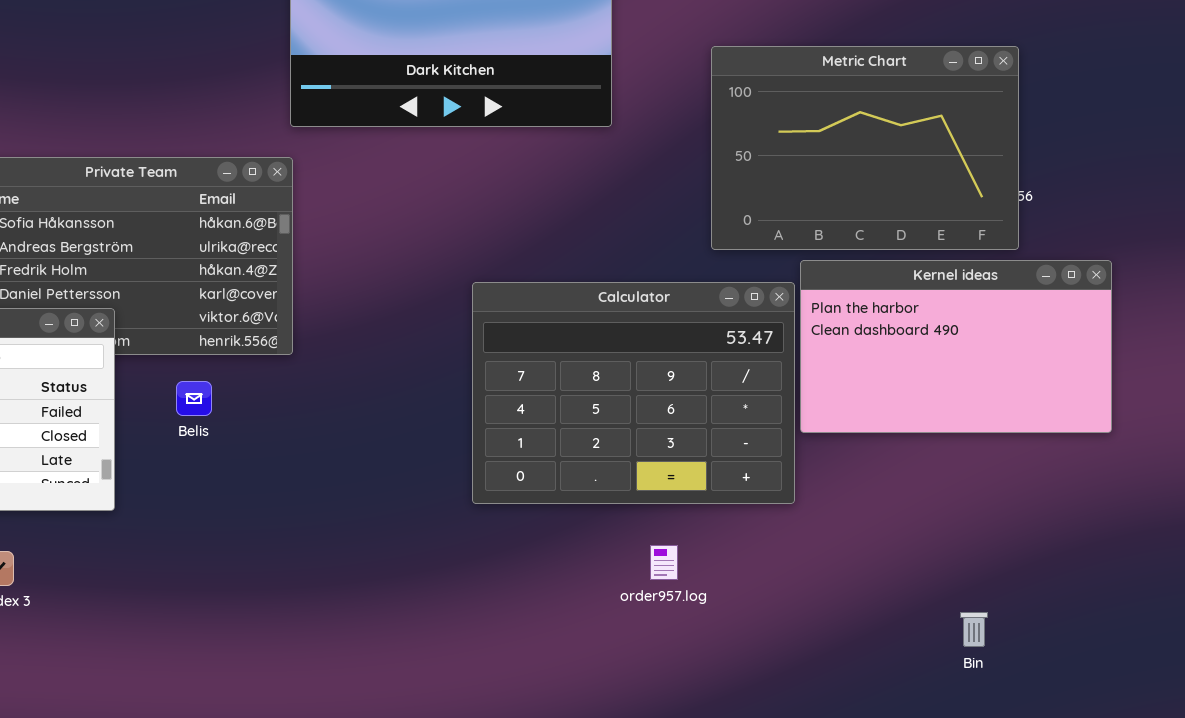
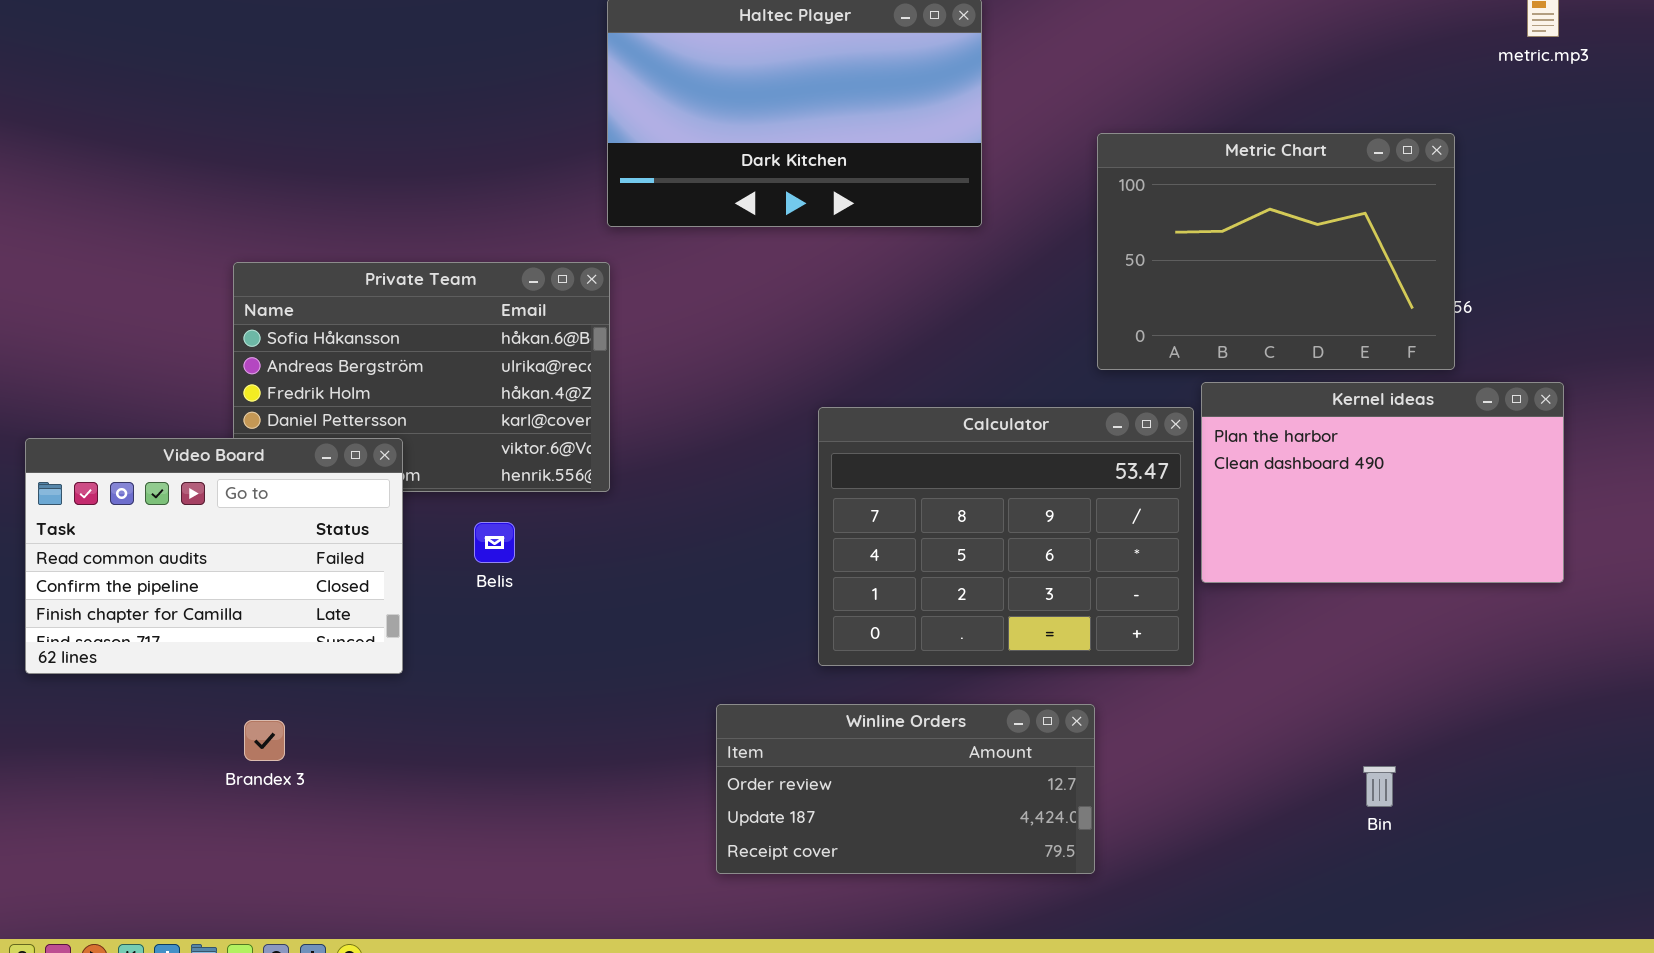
Winline Orders: none -> [716,704,1095,874], opened
Bin: [960,612,988,647] -> [1363,766,1396,807], moved

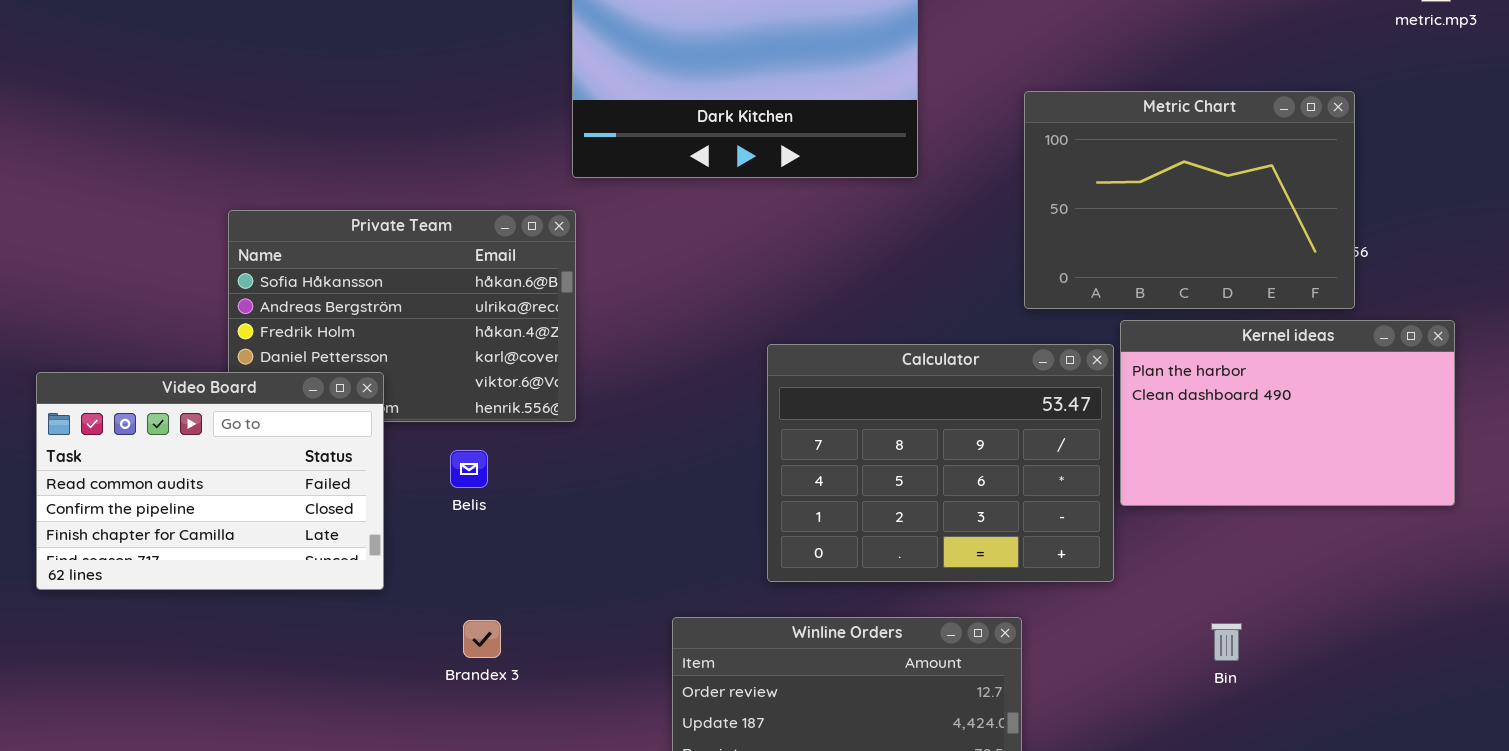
Brandex 3: [244,720,285,761] -> [463,620,501,658], moved
Bin: [1363,766,1396,807] -> [1211,623,1242,661], moved

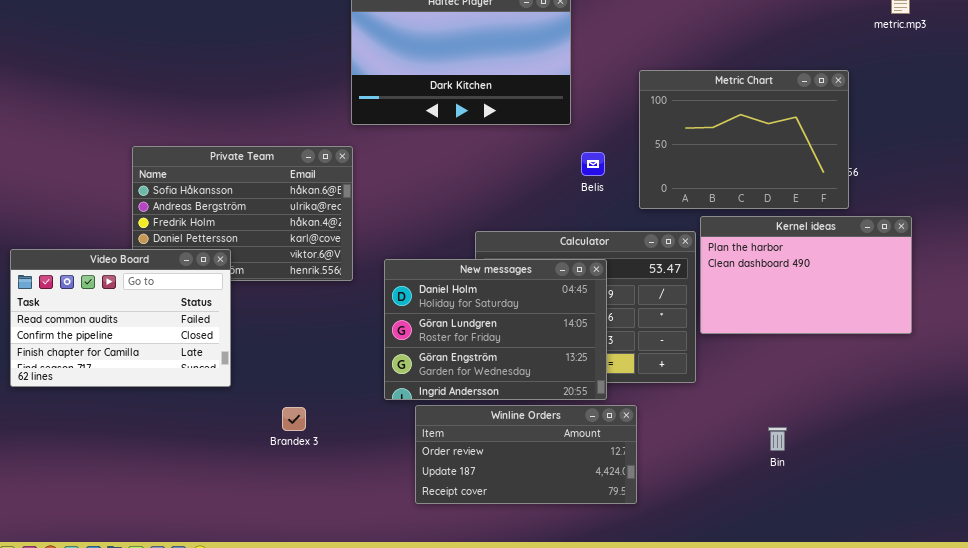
New messages: none -> [384,259,607,400], opened
Belis: [450,450,488,488] -> [581,152,605,176], moved
Bin: [1211,623,1242,661] -> [768,427,787,451], moved

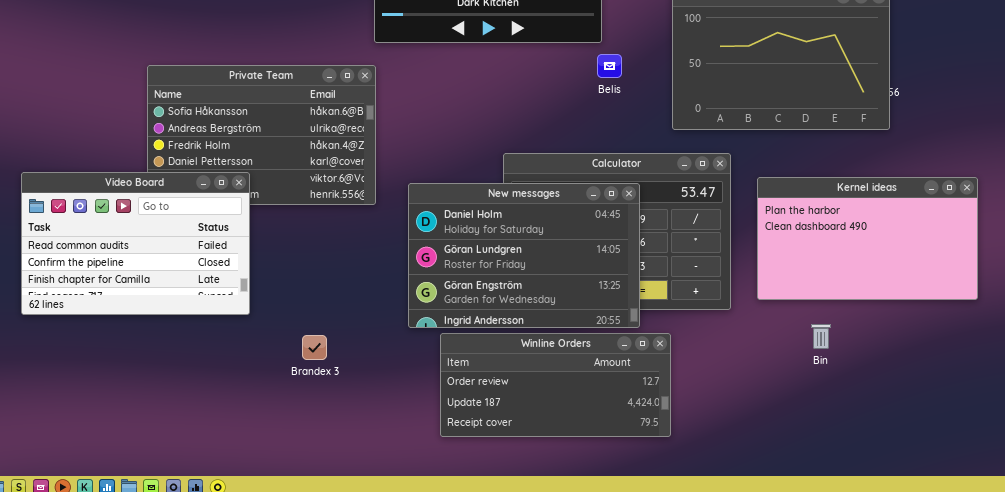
Belis: [581,152,605,176] -> [597,54,622,78], moved
Kernel ideas: [700,216,912,334] -> [757,177,978,300], moved
Bin: [768,427,787,451] -> [811,324,831,349], moved

